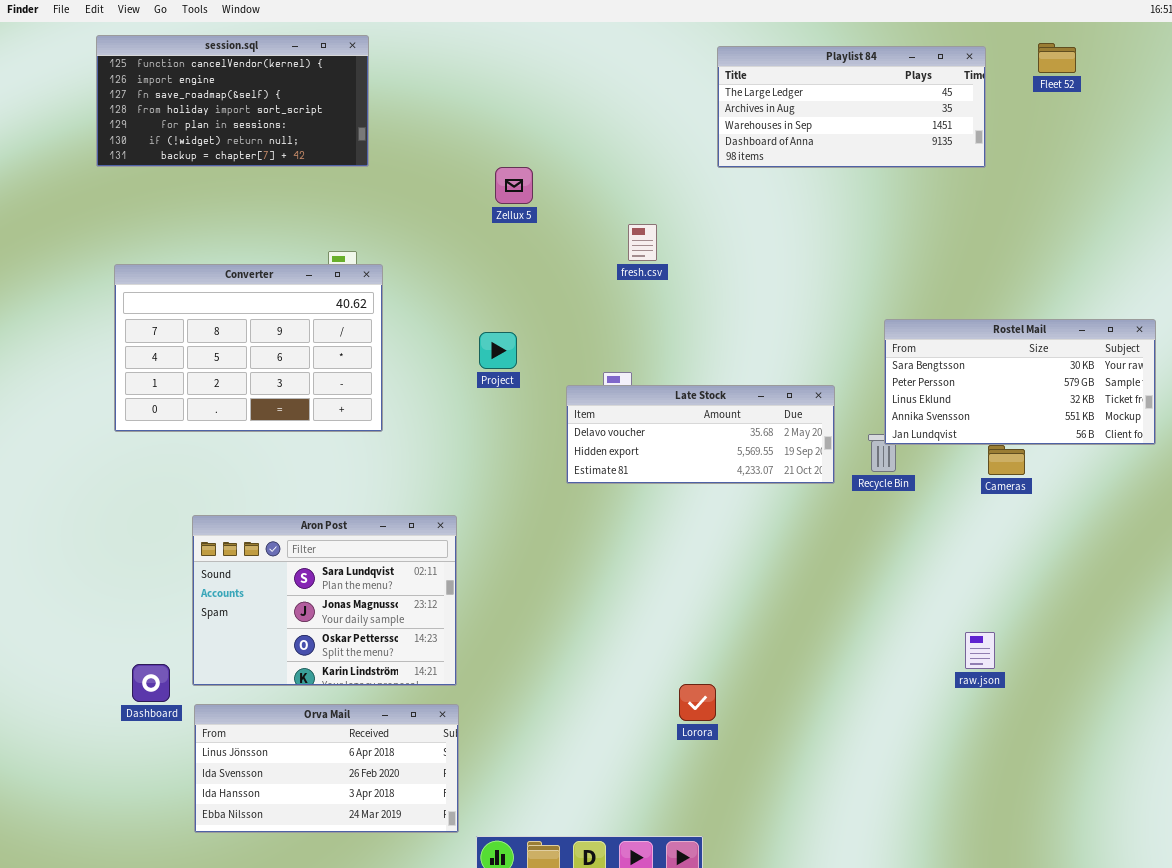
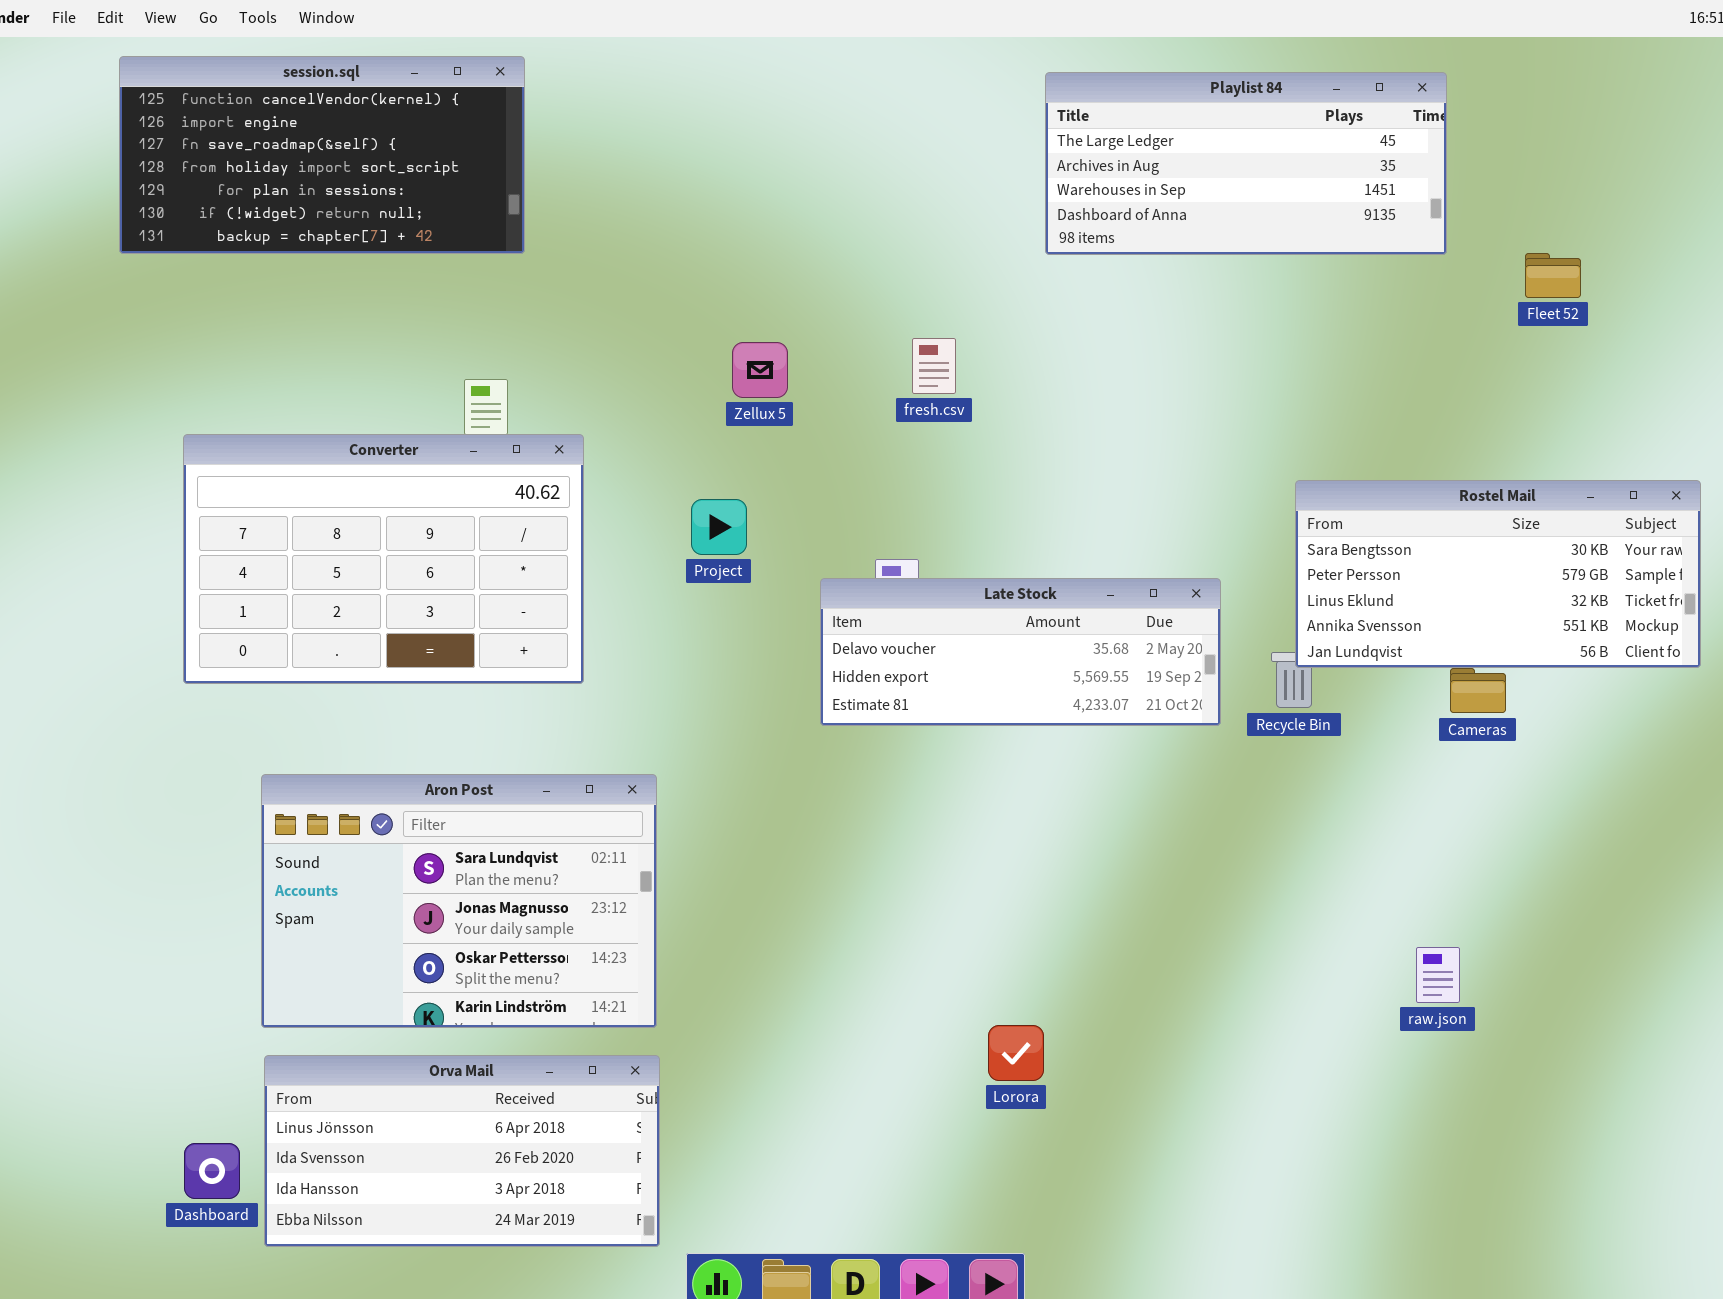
Fleet 52: [1038,43,1076,73] -> [1525,253,1581,298], moved
Zellux 5: [495,167,533,204] -> [732,342,788,398], moved
Converter: [114,264,383,432] -> [183,434,584,684], moved
Dashboard: [132,664,170,702] -> [184,1143,240,1199], moved

